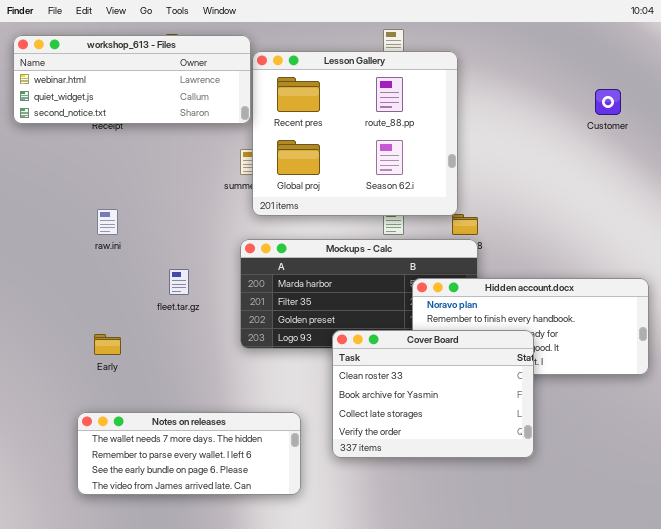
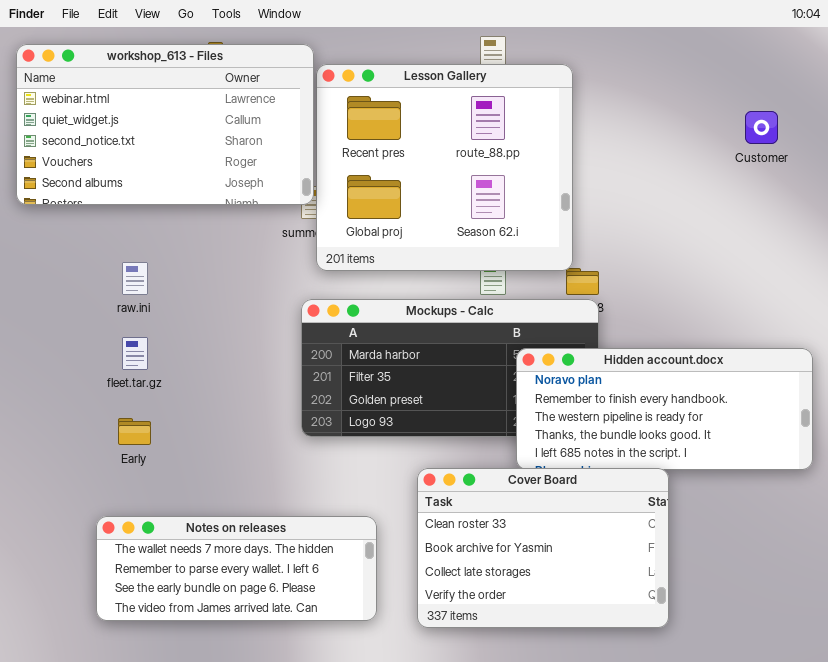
workshop_613 - Files: [13,35,251,124] -> [16,44,314,205], resized
fleet.tar.gz: [169,269,189,295] -> [122,337,148,370], moved
Cover Board: [332,330,534,458] -> [417,468,669,628], moved

